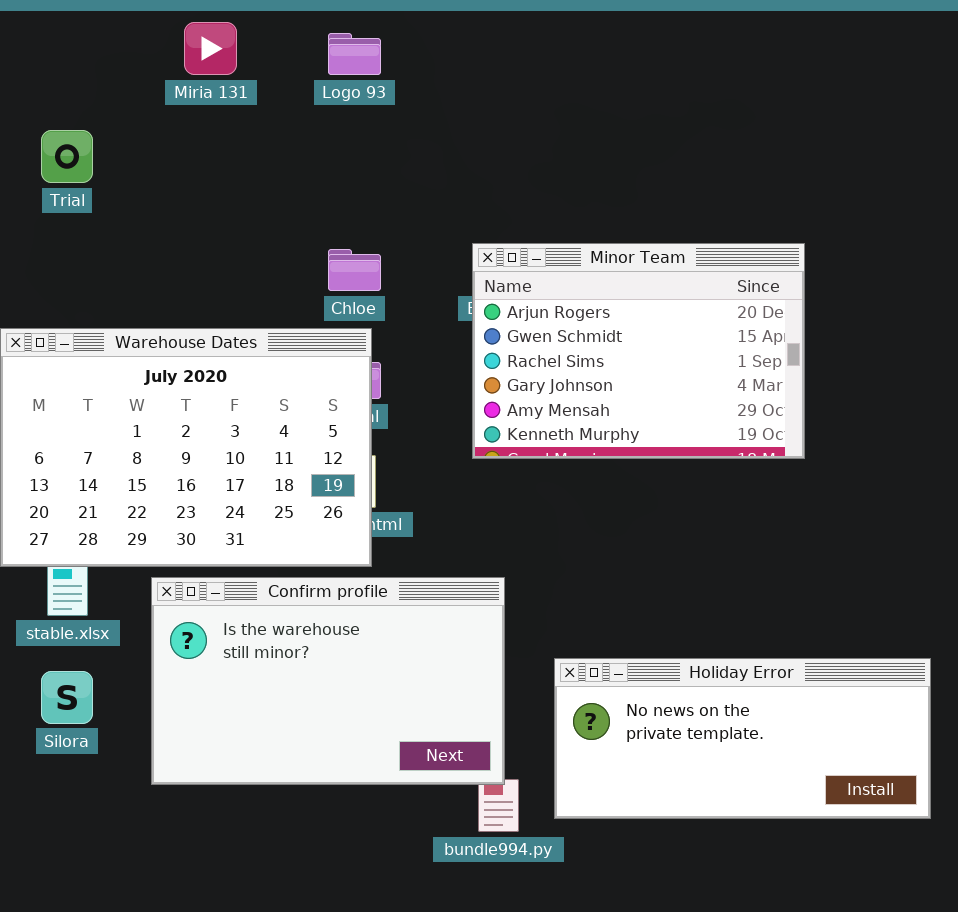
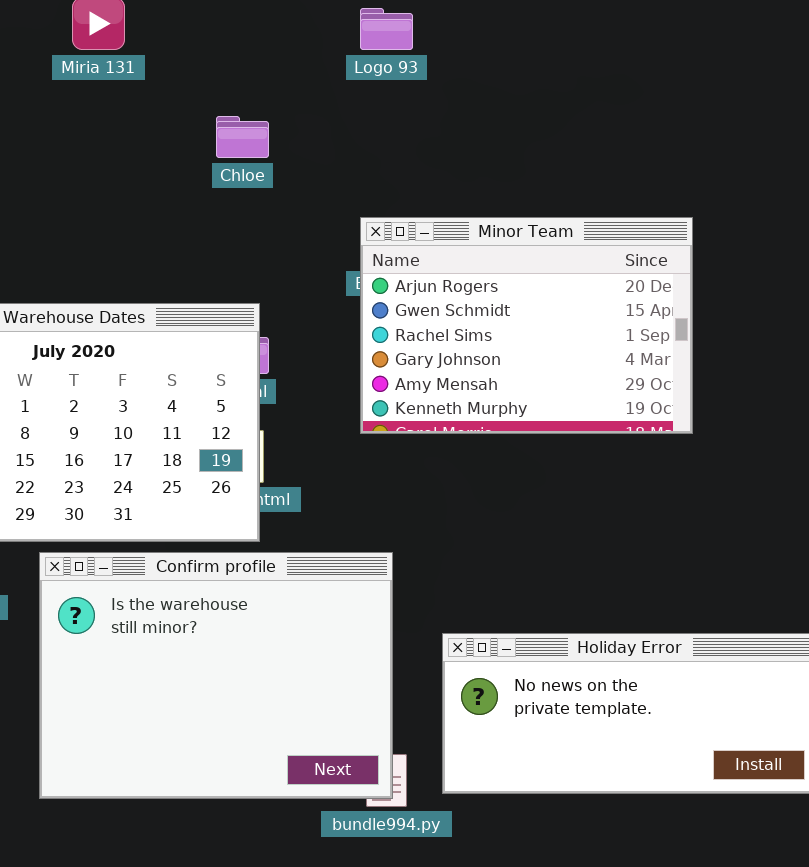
Logo 93: [328,33,381,75] -> [360,8,413,50], moved
Chloe: [328,249,381,291] -> [216,116,269,158], moved
Confirm profile: [151,577,505,785] -> [39,552,393,799], resized

